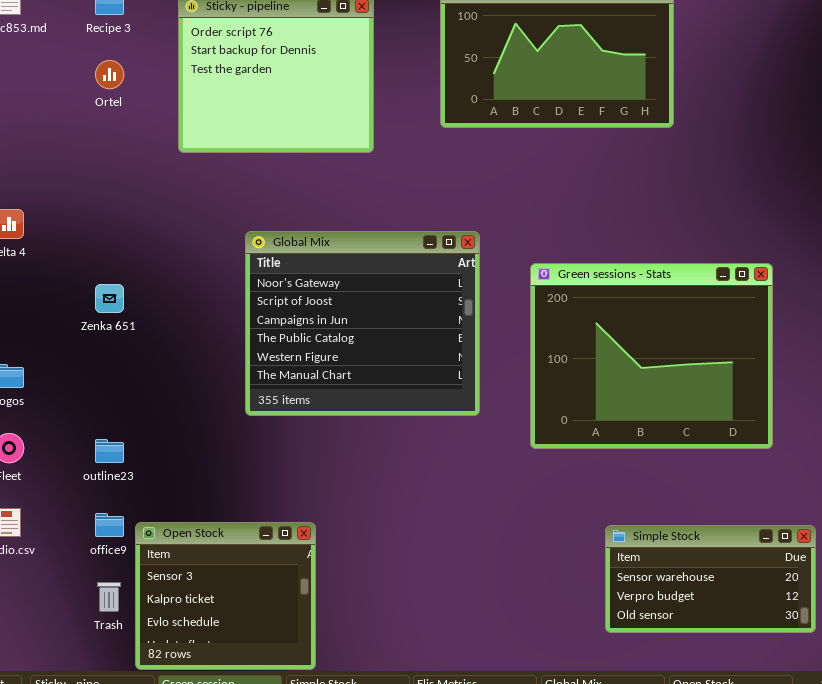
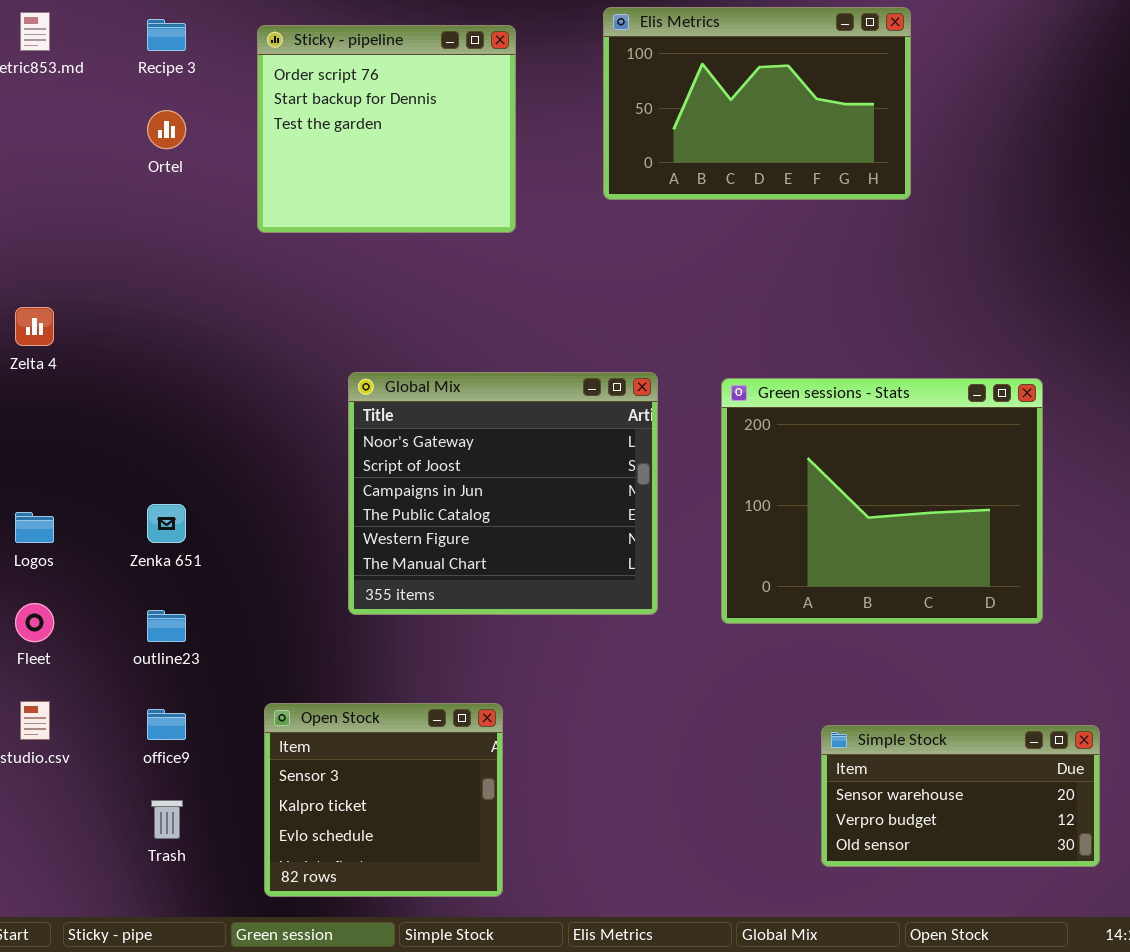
Global Mix: [245,231,480,416] -> [348,372,658,615], moved
Zenka 651: [95,284,124,313] -> [147,504,186,543], moved
Open Stock: [135,522,316,670] -> [264,703,503,897], moved

